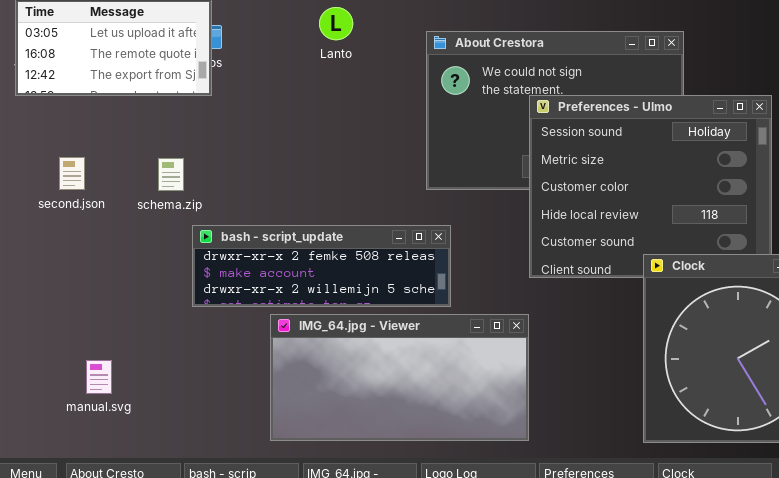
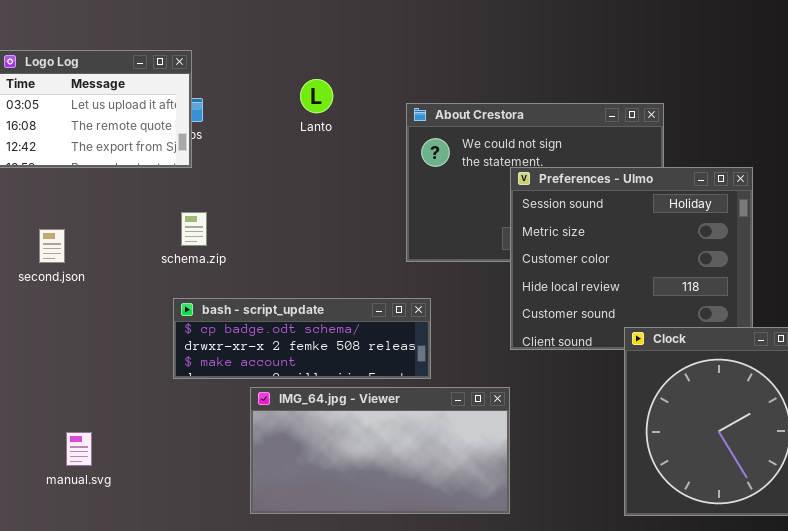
schema.zip: [158,158,184,191] -> [181,212,207,246], moved
bash - script_update: [192,225,451,307] -> [173,298,431,379], scrolled up 1 row

